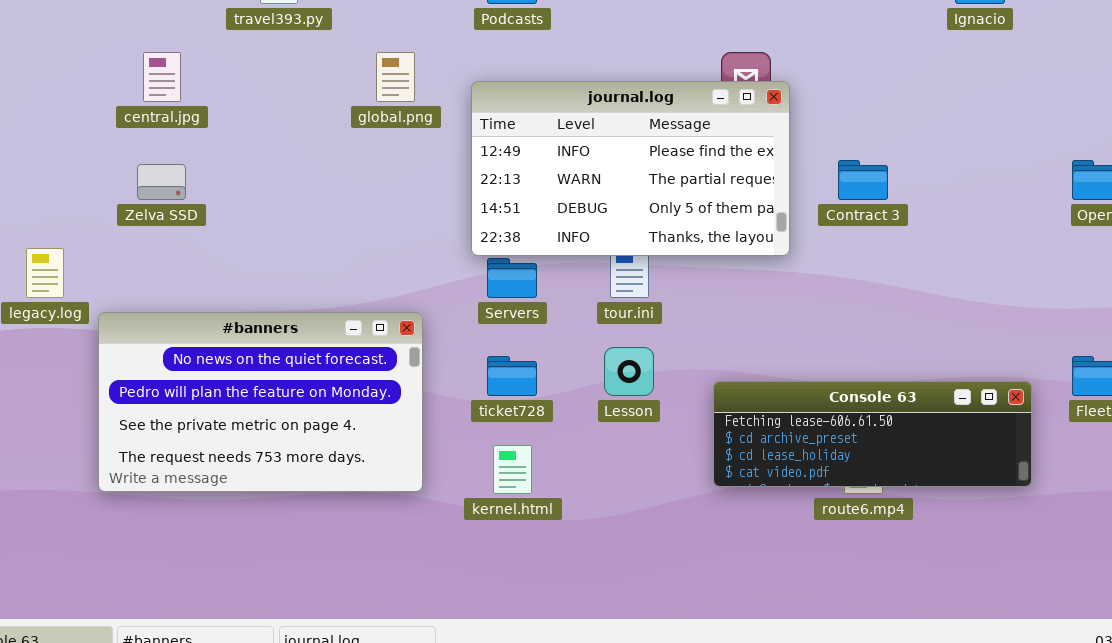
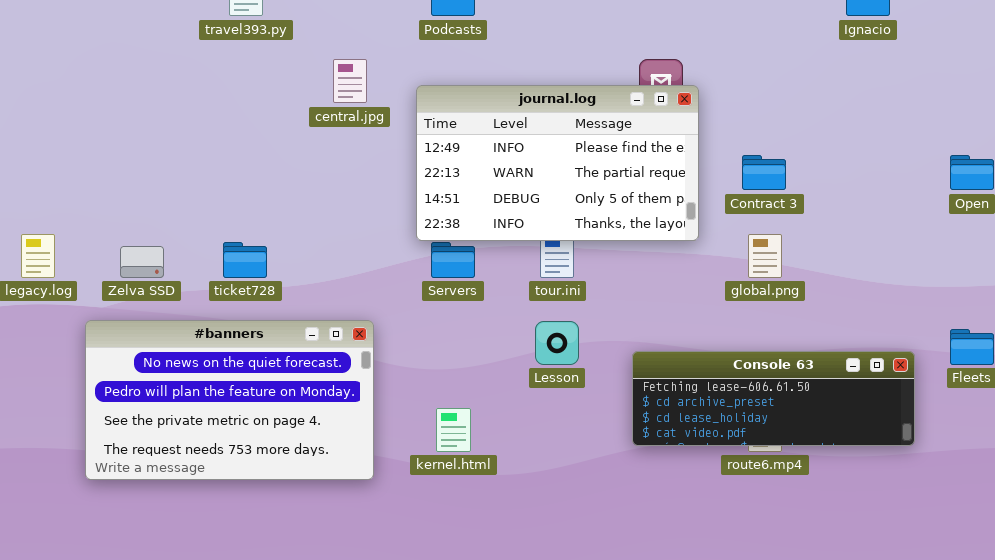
central.jpg: [143,52,181,102] -> [333,59,367,103], moved
global.png: [376,52,415,102] -> [748,234,782,278], moved
Zelva SSD: [137,164,186,200] -> [120,246,164,278], moved
#banners: [98,312,423,492] -> [85,320,374,480], moved
ticket728: [487,356,537,396] -> [223,242,267,278], moved

